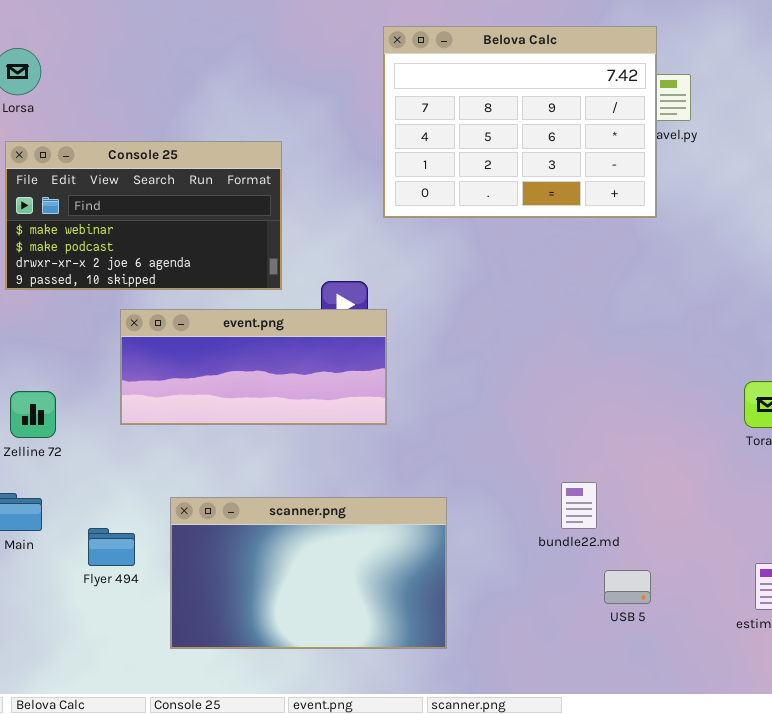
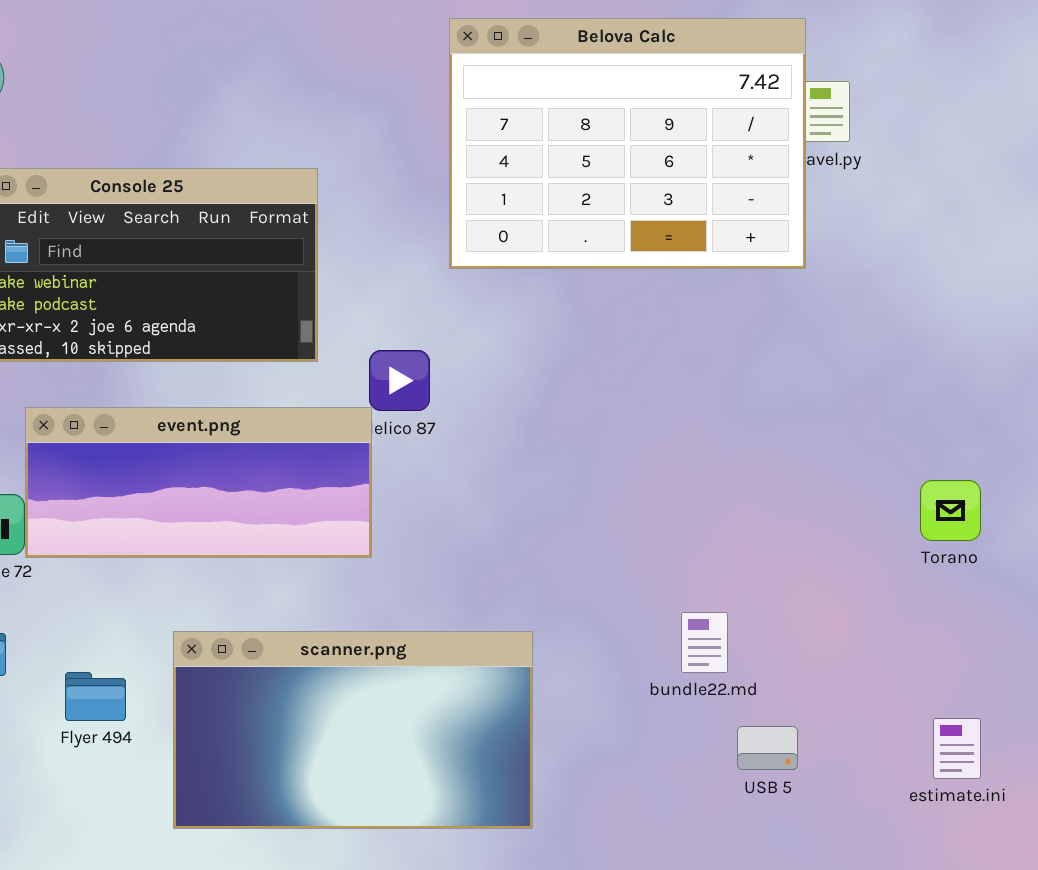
event.png: [120,309,387,425] -> [25,407,372,558], moved

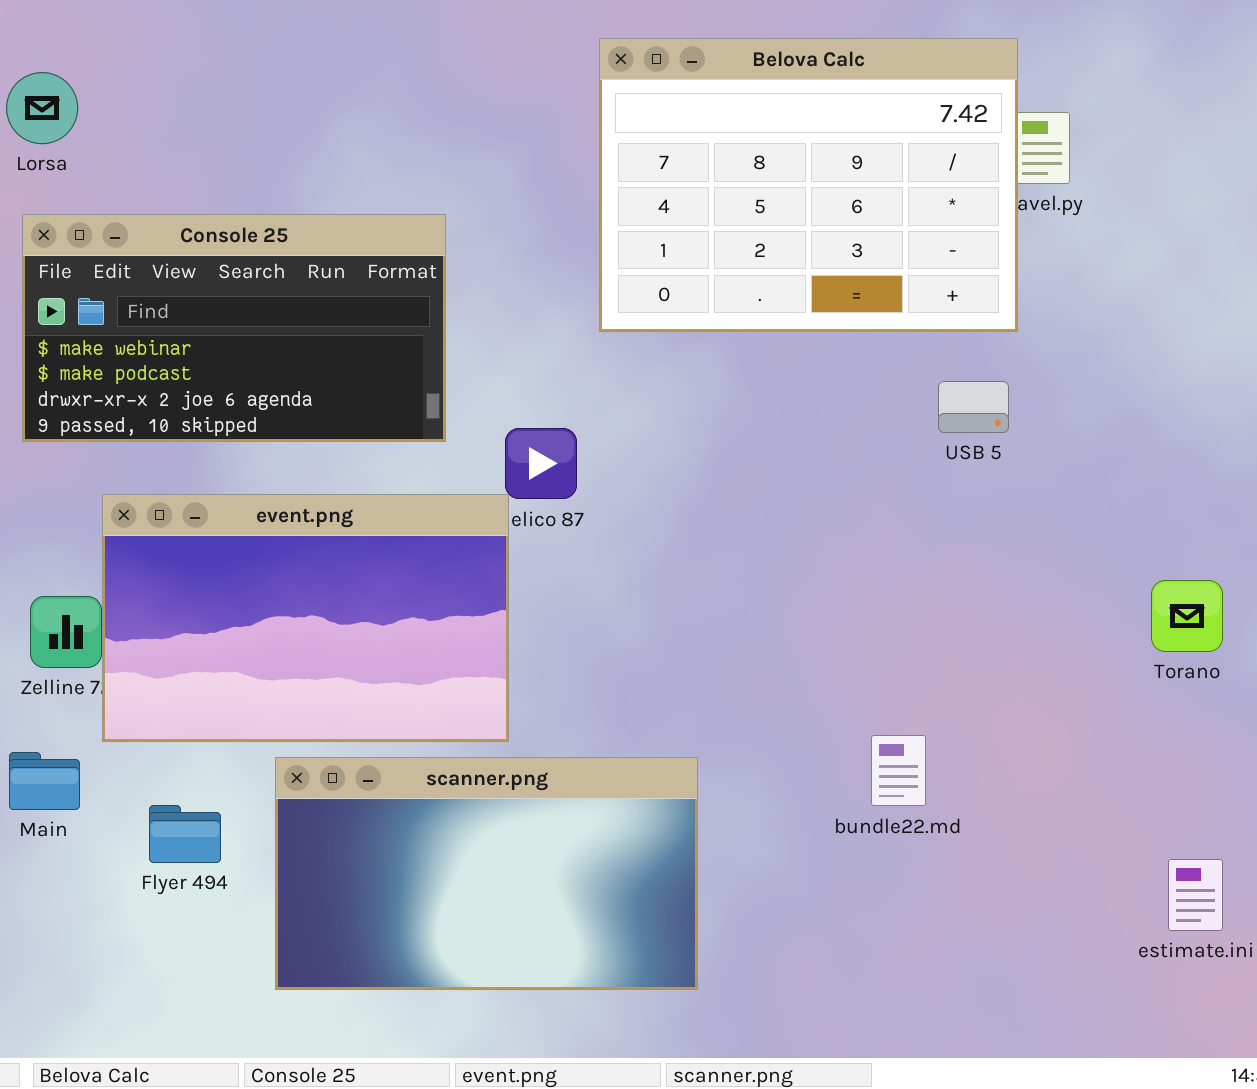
event.png: [25,407,372,558] -> [102,494,509,742], resized
USB 5: [737,726,798,770] -> [938,381,1009,433], moved

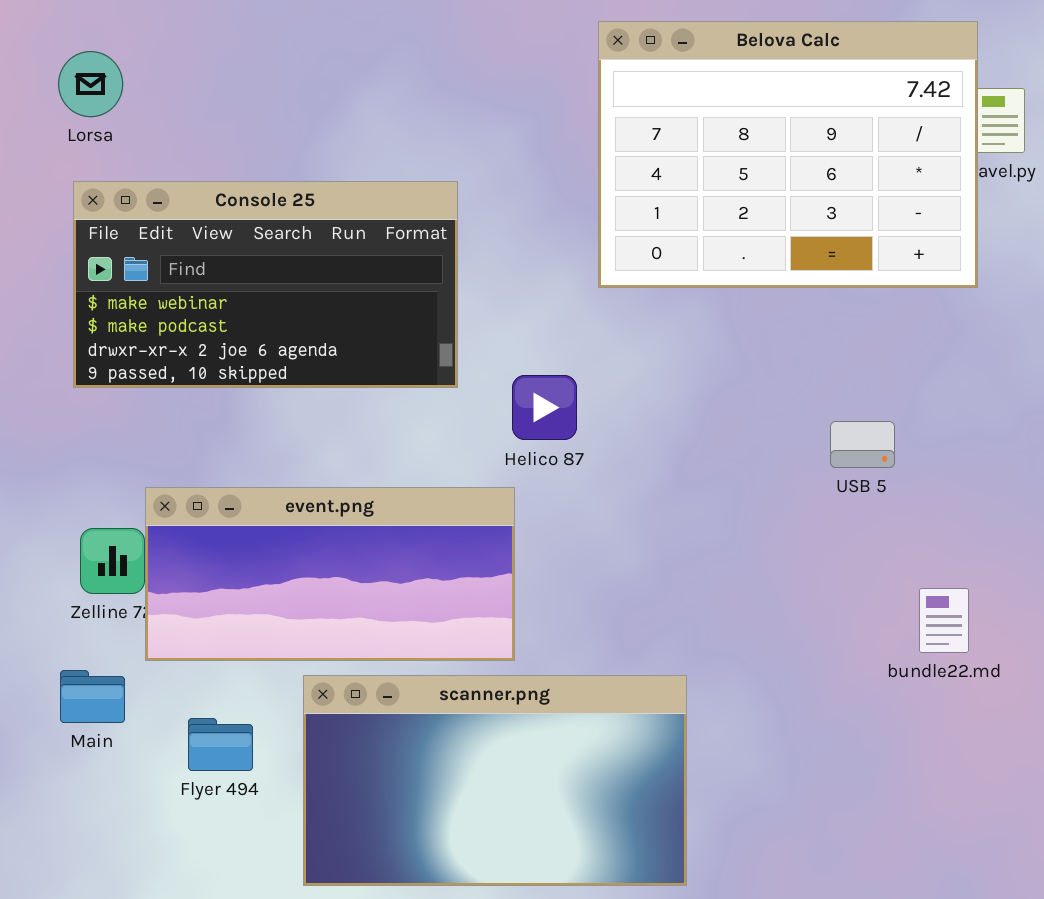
USB 5: [938,381,1009,433] -> [830,421,895,468], moved
event.png: [102,494,509,742] -> [145,487,515,661], resized
bundle22.md: [871,735,926,806] -> [919,588,969,653], moved

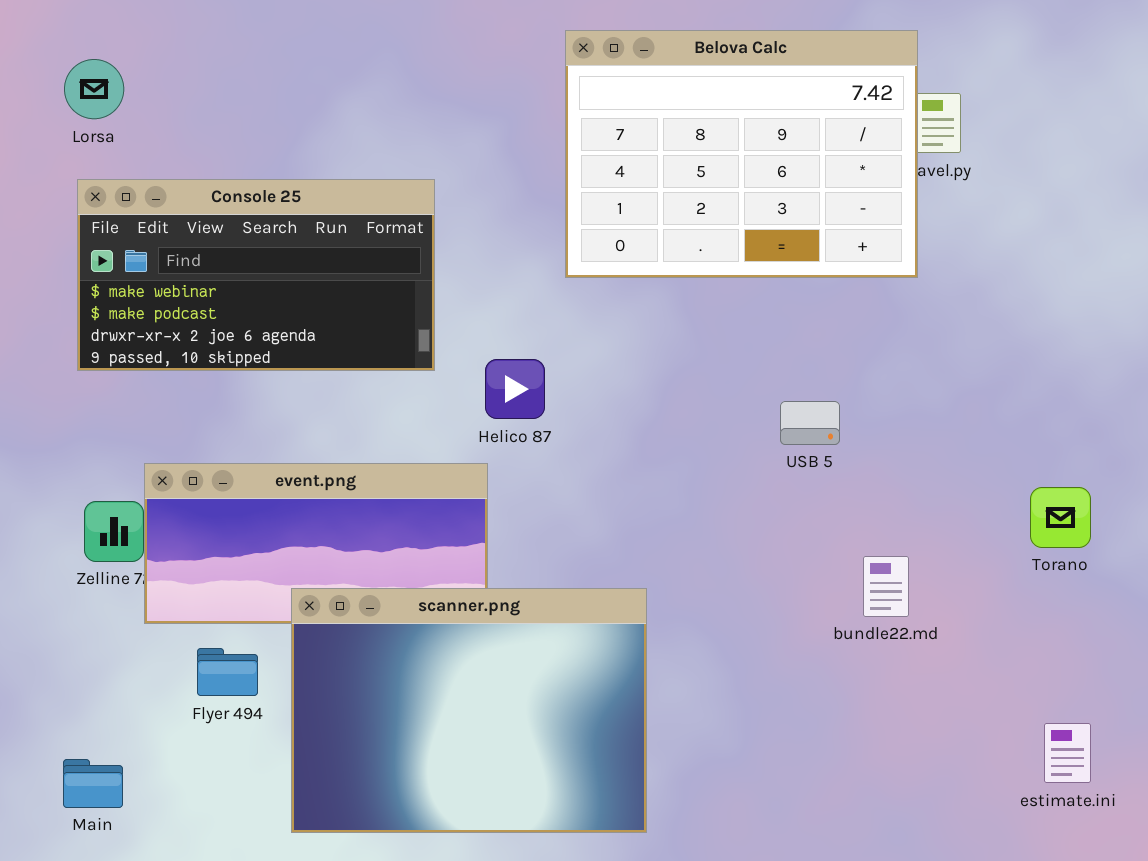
Main: [60,670,125,723] -> [63,759,123,808], moved
scanner.png: [303,675,687,886] -> [291,588,647,833], resized
Flyer 494: [188,718,253,771] -> [197,648,258,696], moved

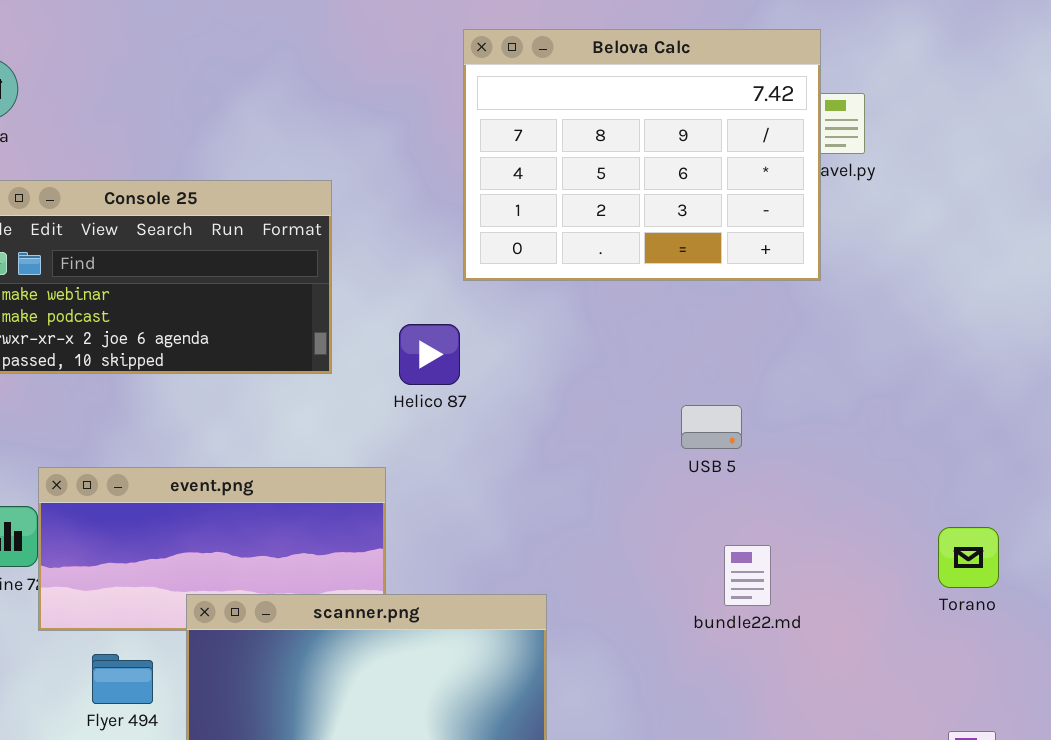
Helico 87: [485,359,545,419] -> [399,324,460,385], moved
Torano: [1030,487,1091,548] -> [938,527,999,588], moved
bundle22.md: [863,556,909,617] -> [724,545,771,606], moved

